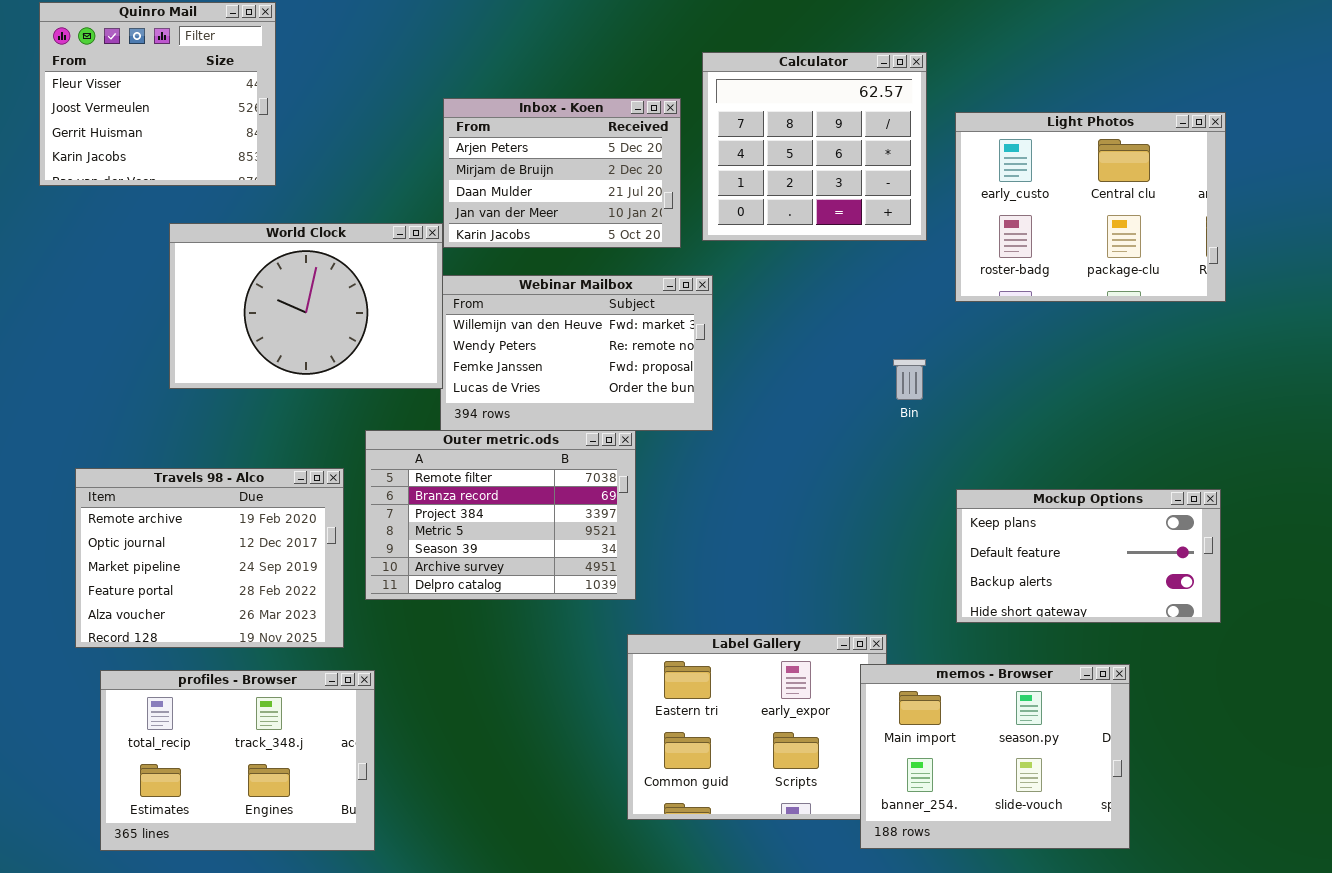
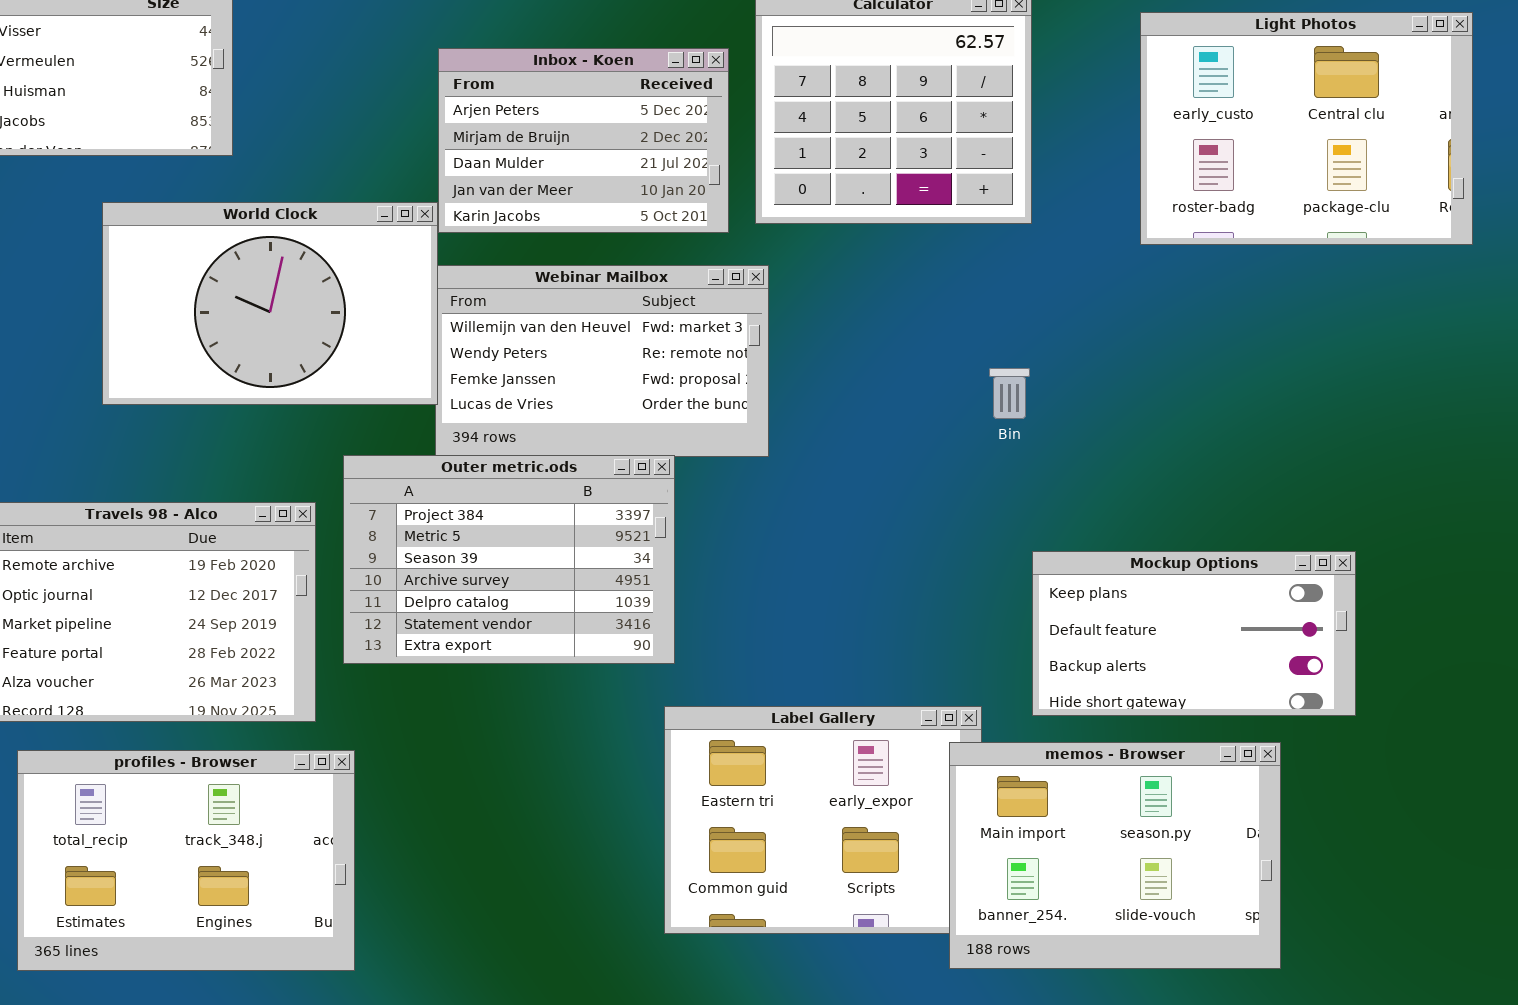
Light Photos: [955,112,1226,302] -> [1140,12,1473,245], moved
Outer metric.ods: [365,430,636,600] -> [343,455,675,664], scrolled down 2 rows
Mockup Options: [956,489,1221,623] -> [1032,551,1356,716], moved

